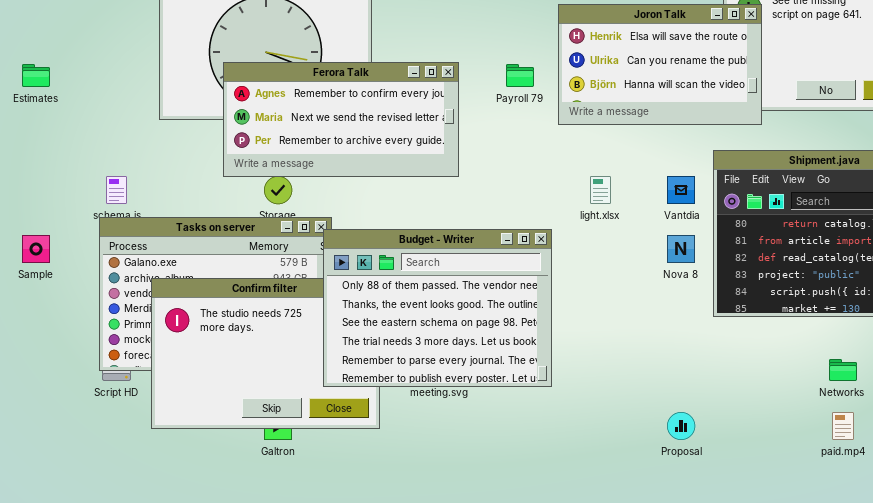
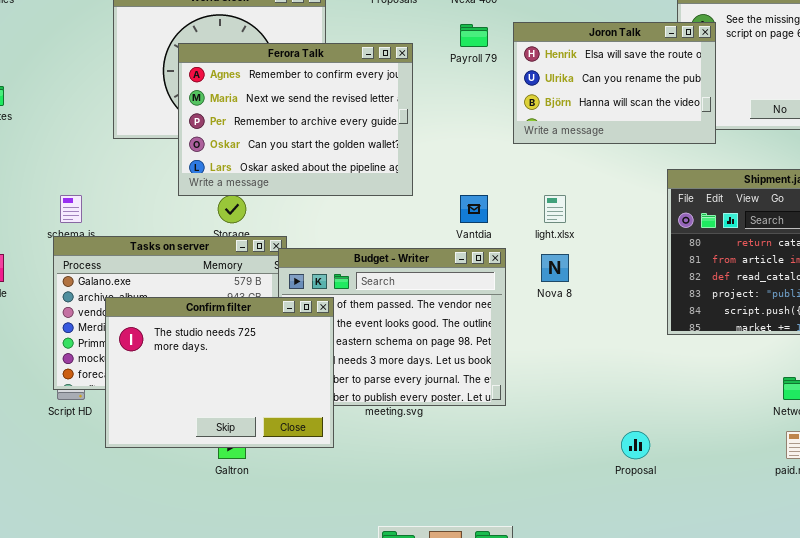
Ferora Talk: [223,62,459,177] -> [178,43,413,196], resized
Payroll 79: [506,64,534,87] -> [460,24,488,47], moved
Vantdia: [667,176,695,204] -> [460,195,488,223], moved
Nova 8: [667,235,695,263] -> [541,254,569,282], moved
Confirm filter: [151,278,380,429] -> [105,297,334,448], raised

